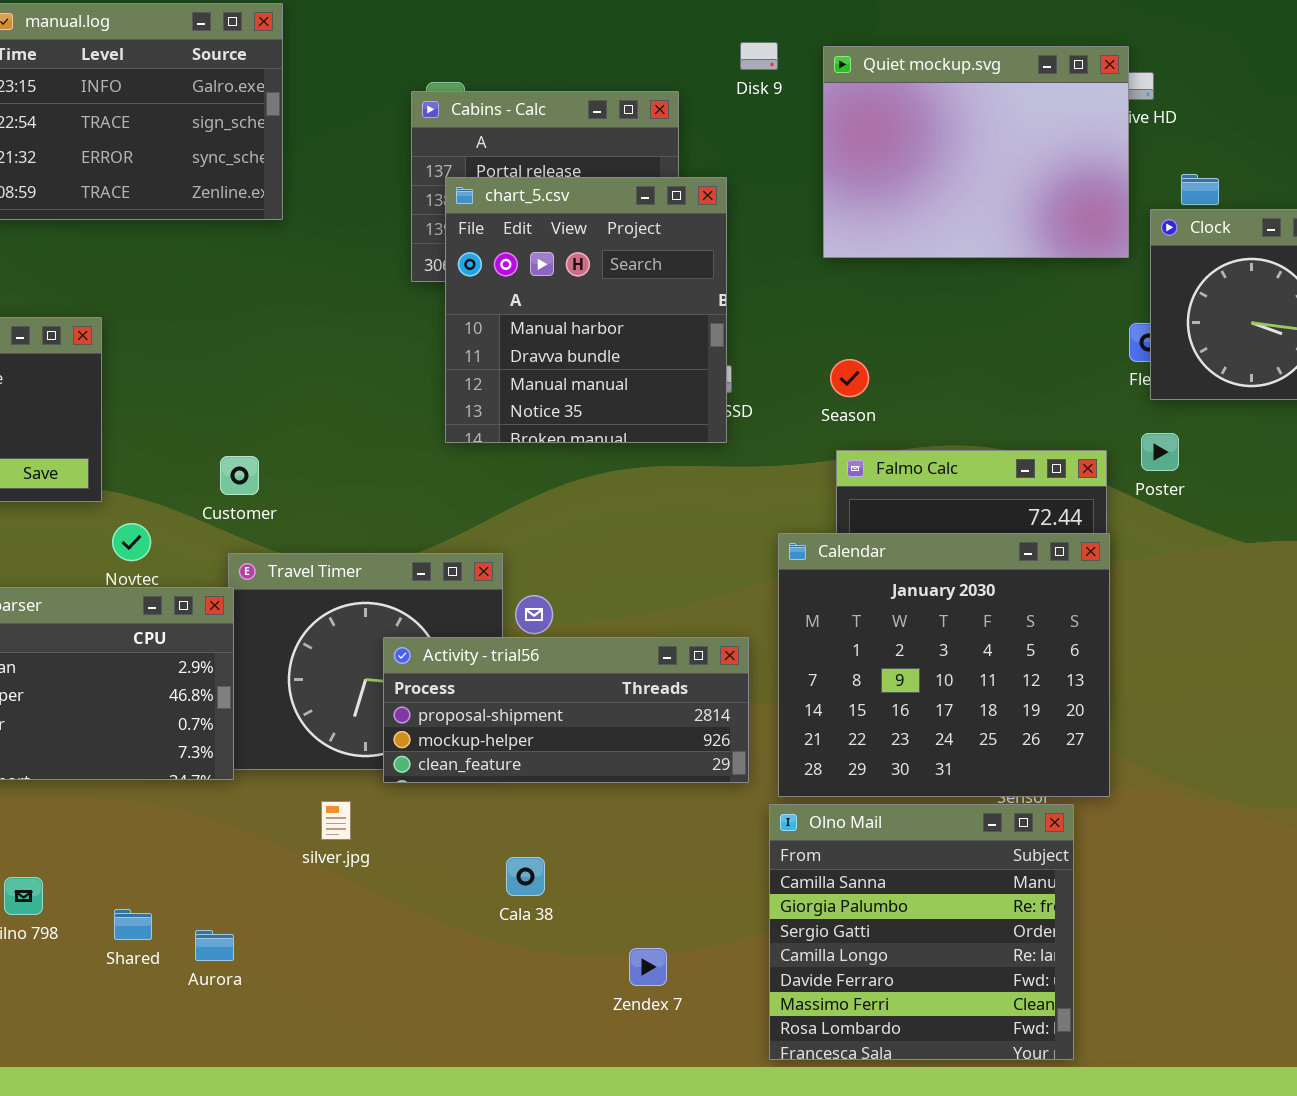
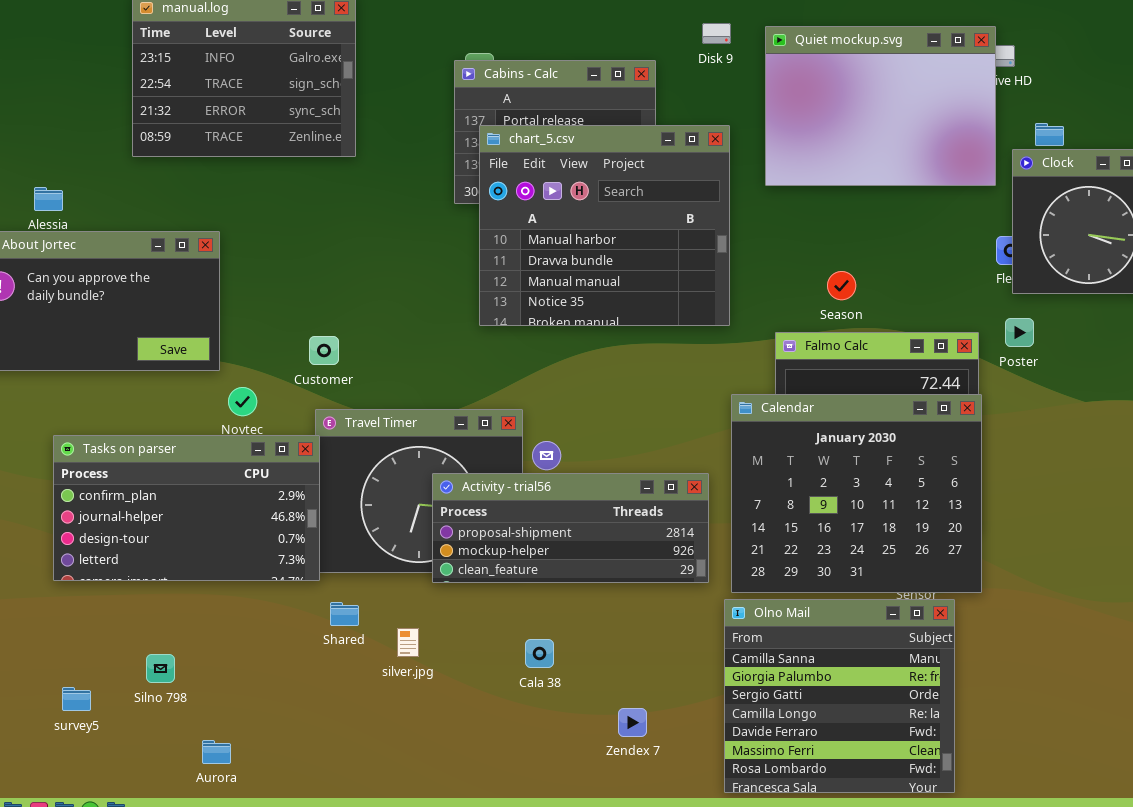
chart_5.csv: [445,177,727,443] -> [479,125,730,326], resized
Season: [830,359,869,397] -> [827,271,856,300], moved
silver.jpg: [321,801,351,840] -> [397,628,419,657], moved
Shared: [114,909,152,940] -> [330,602,359,626], moved
Aurora: [195,930,234,961] -> [202,740,231,764], moved

